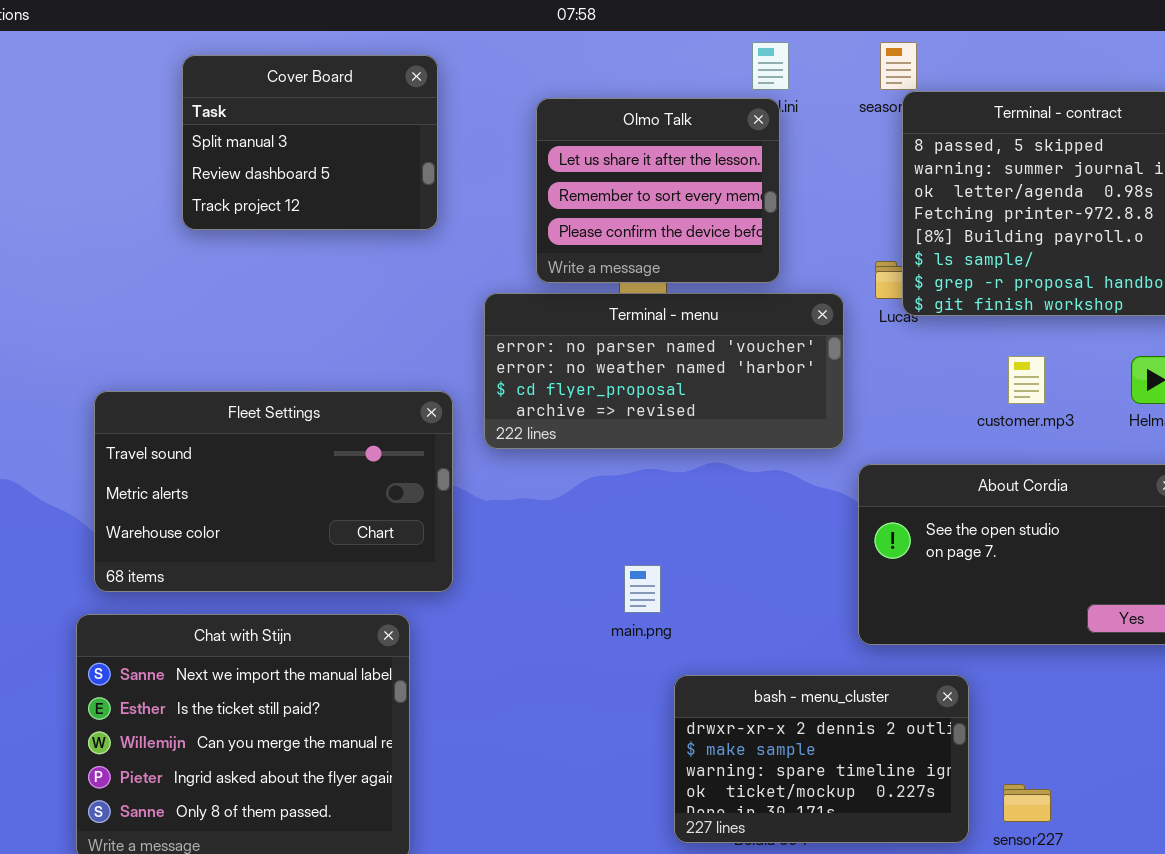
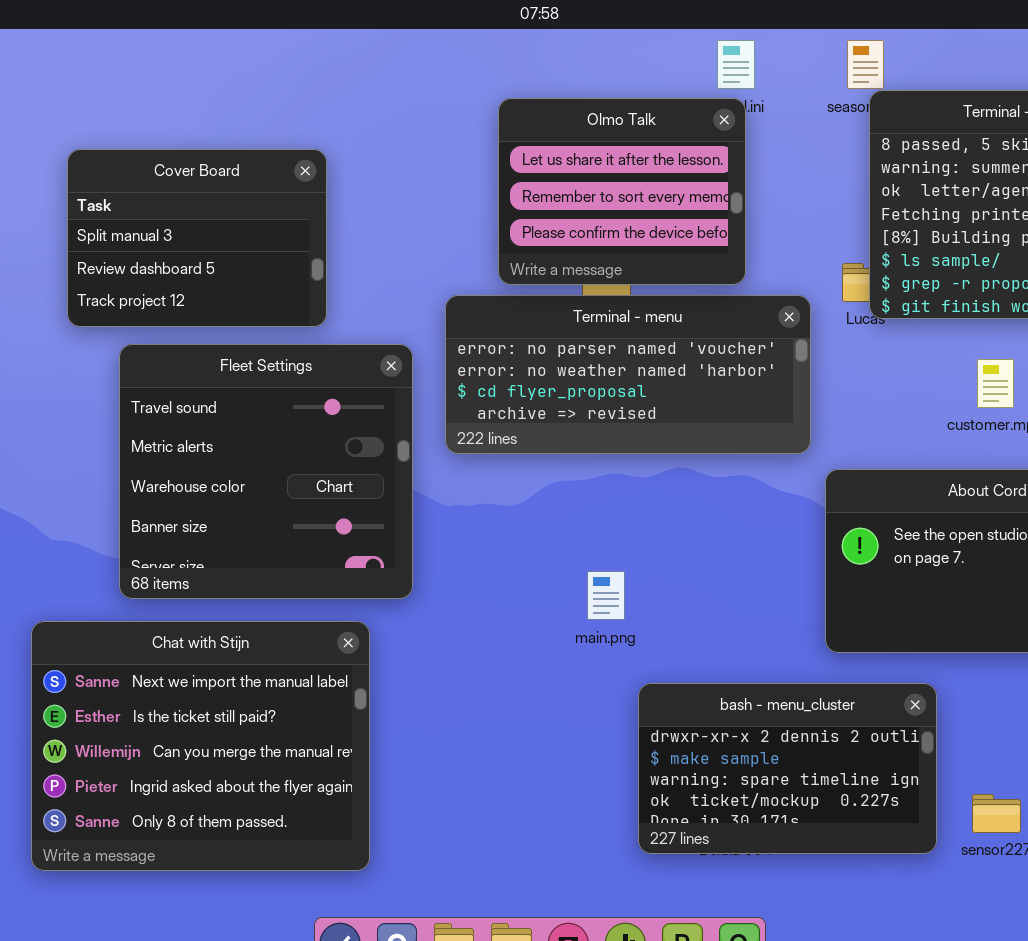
Cover Board: [182,55,438,230] -> [67,149,327,327], moved
Fleet Settings: [94,391,453,592] -> [119,344,413,599], resized

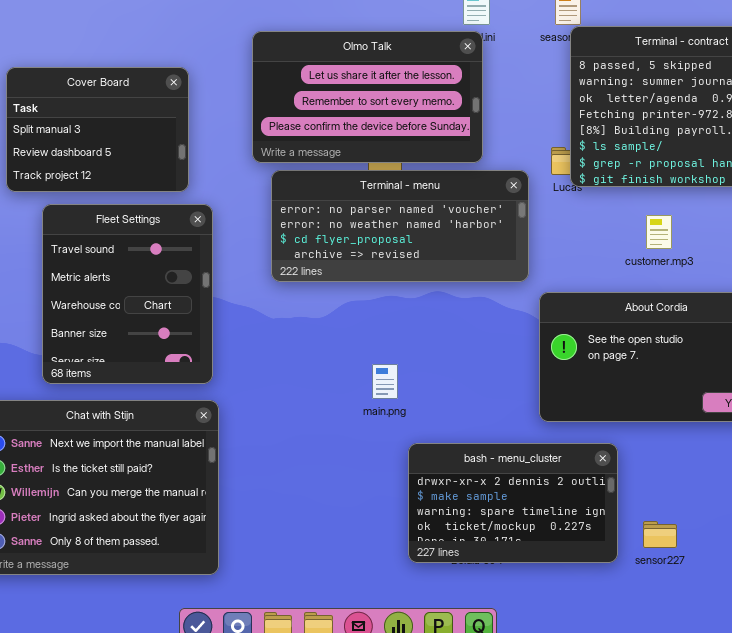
Olmo Talk: [498,98,746,285] -> [252,31,483,163], resized
Fleet Settings: [119,344,413,599] -> [42,204,213,384], resized

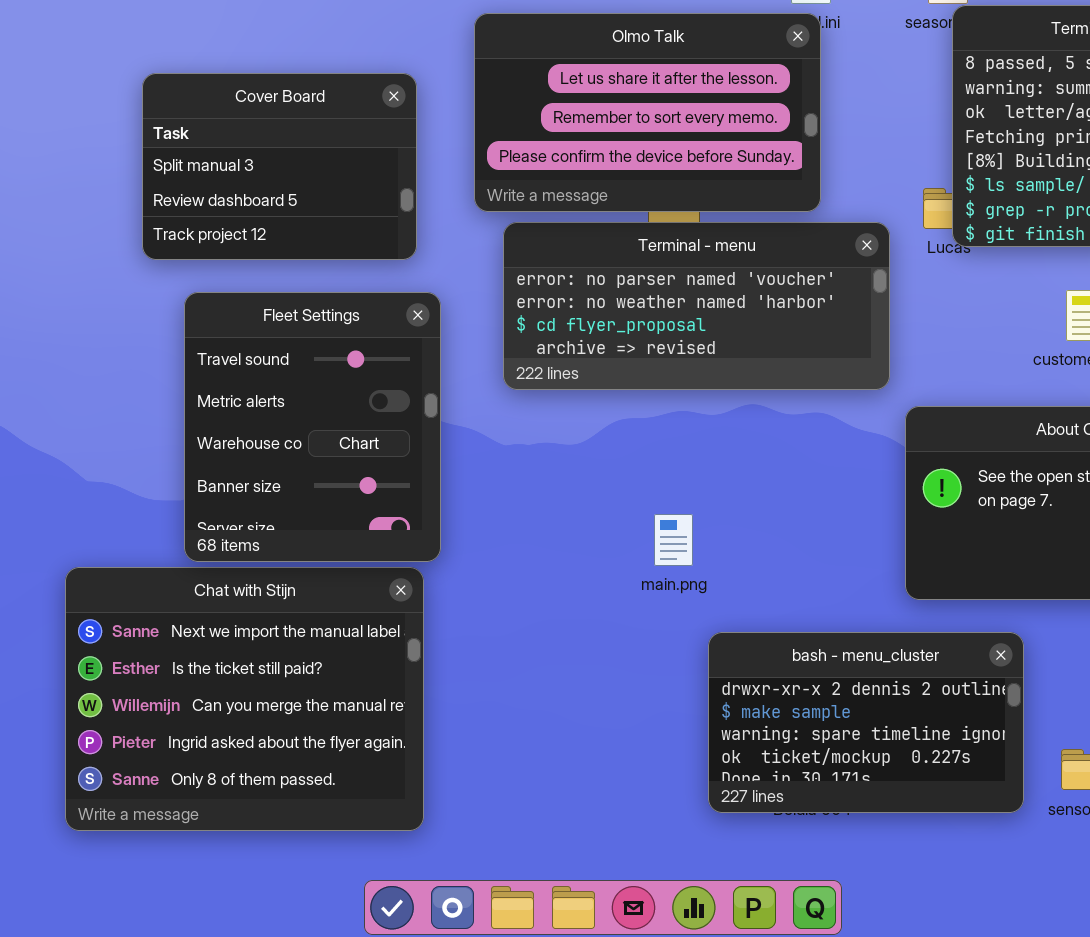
Cover Board: [6,67,189,192] -> [142,73,417,260], moved
Fleet Settings: [42,204,213,384] -> [184,292,441,562], moved

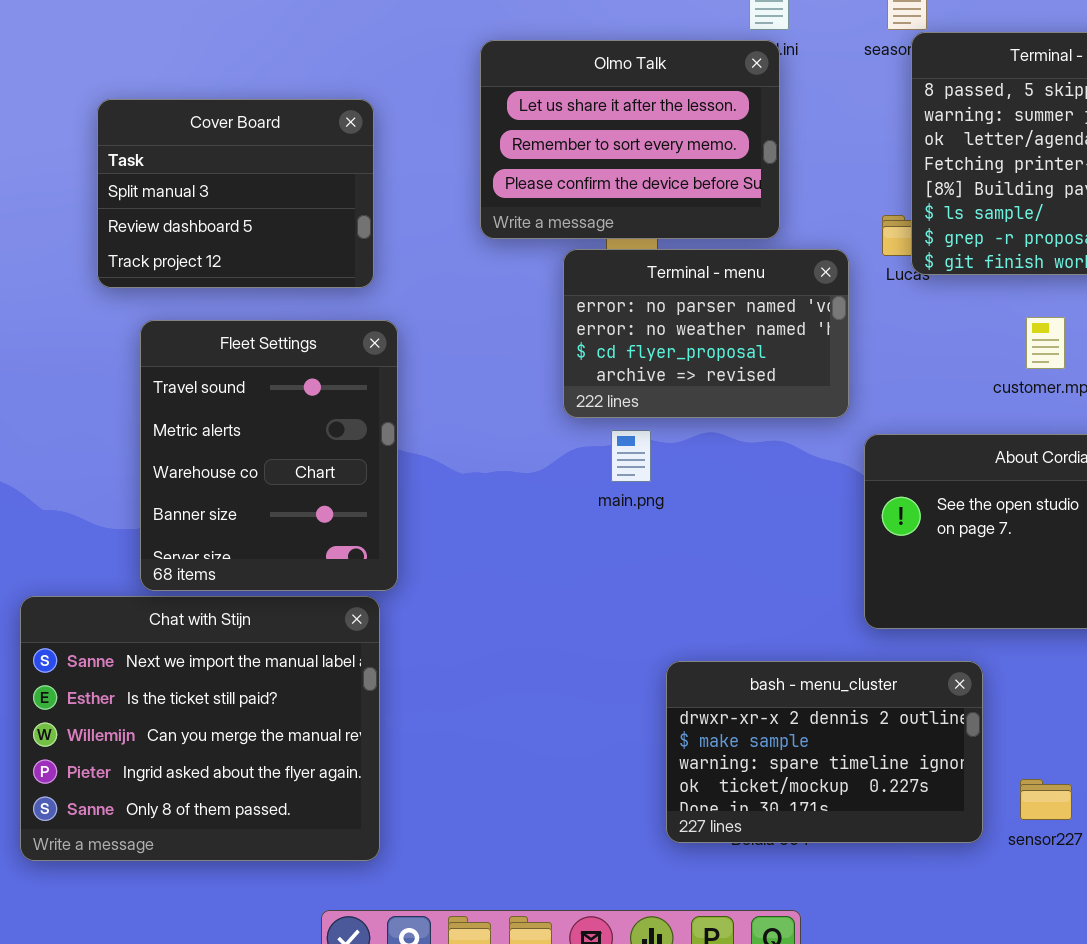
Olmo Talk: [474,13,821,212] -> [480,40,780,239], resized
Terminal - menu: [503,222,890,390] -> [563,249,849,418], resized
main.png: [654,514,693,566] -> [611,430,651,482], moved

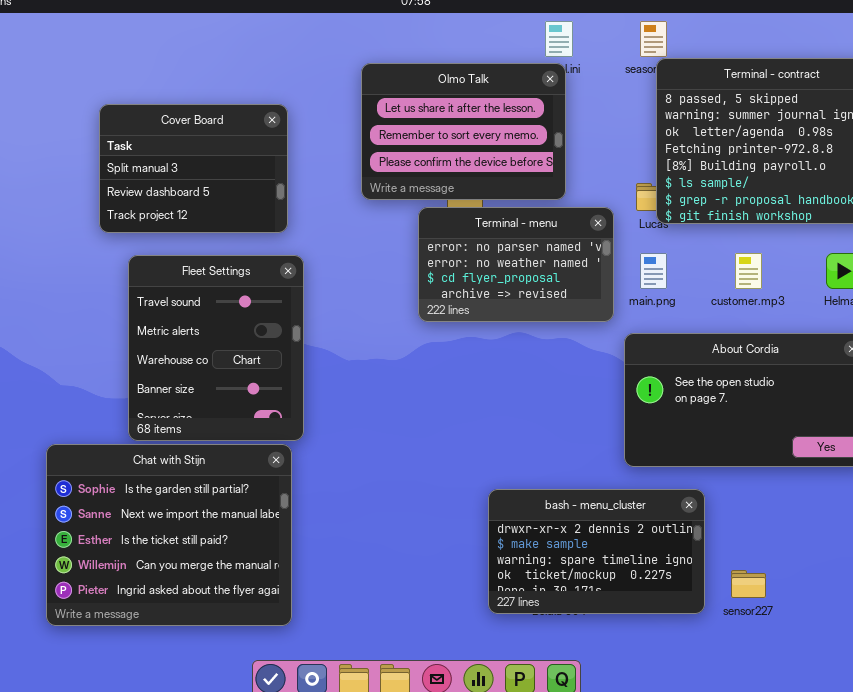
main.png: [611,430,651,482] -> [640,253,667,289], moved
Chat with Stijn: [20,596,380,861] -> [46,444,292,626], scrolled up 1 row

